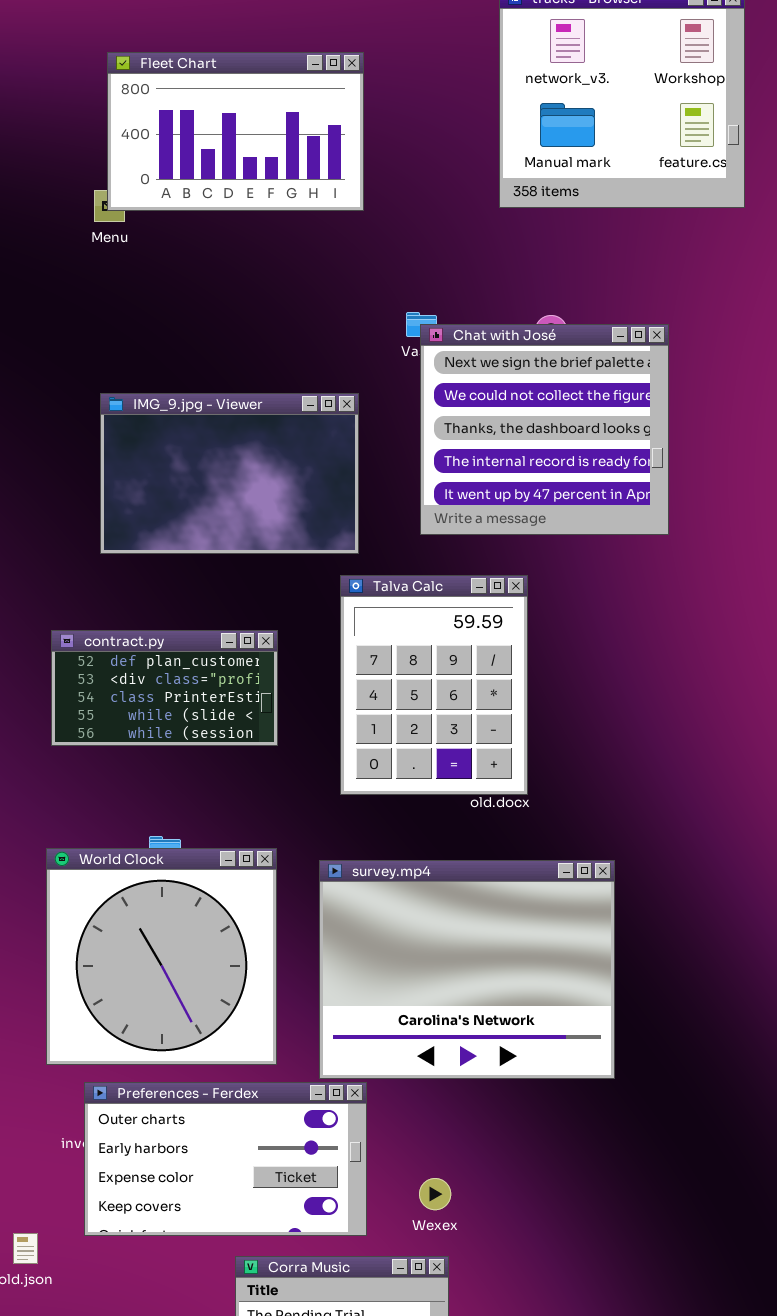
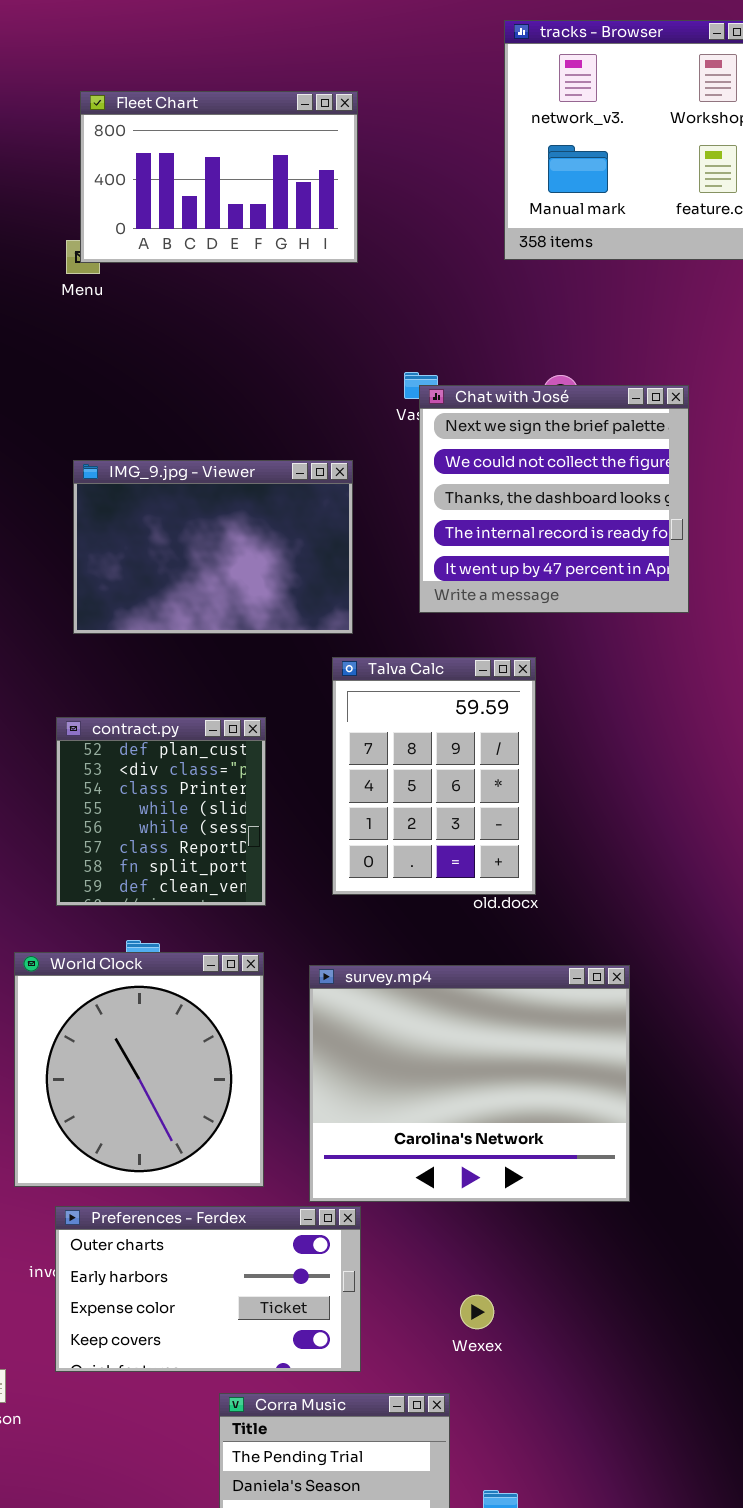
contract.py: [51,630,278,746] -> [56,717,266,906], resized
Wexex: [419,1178,451,1210] -> [460,1295,494,1329], moved

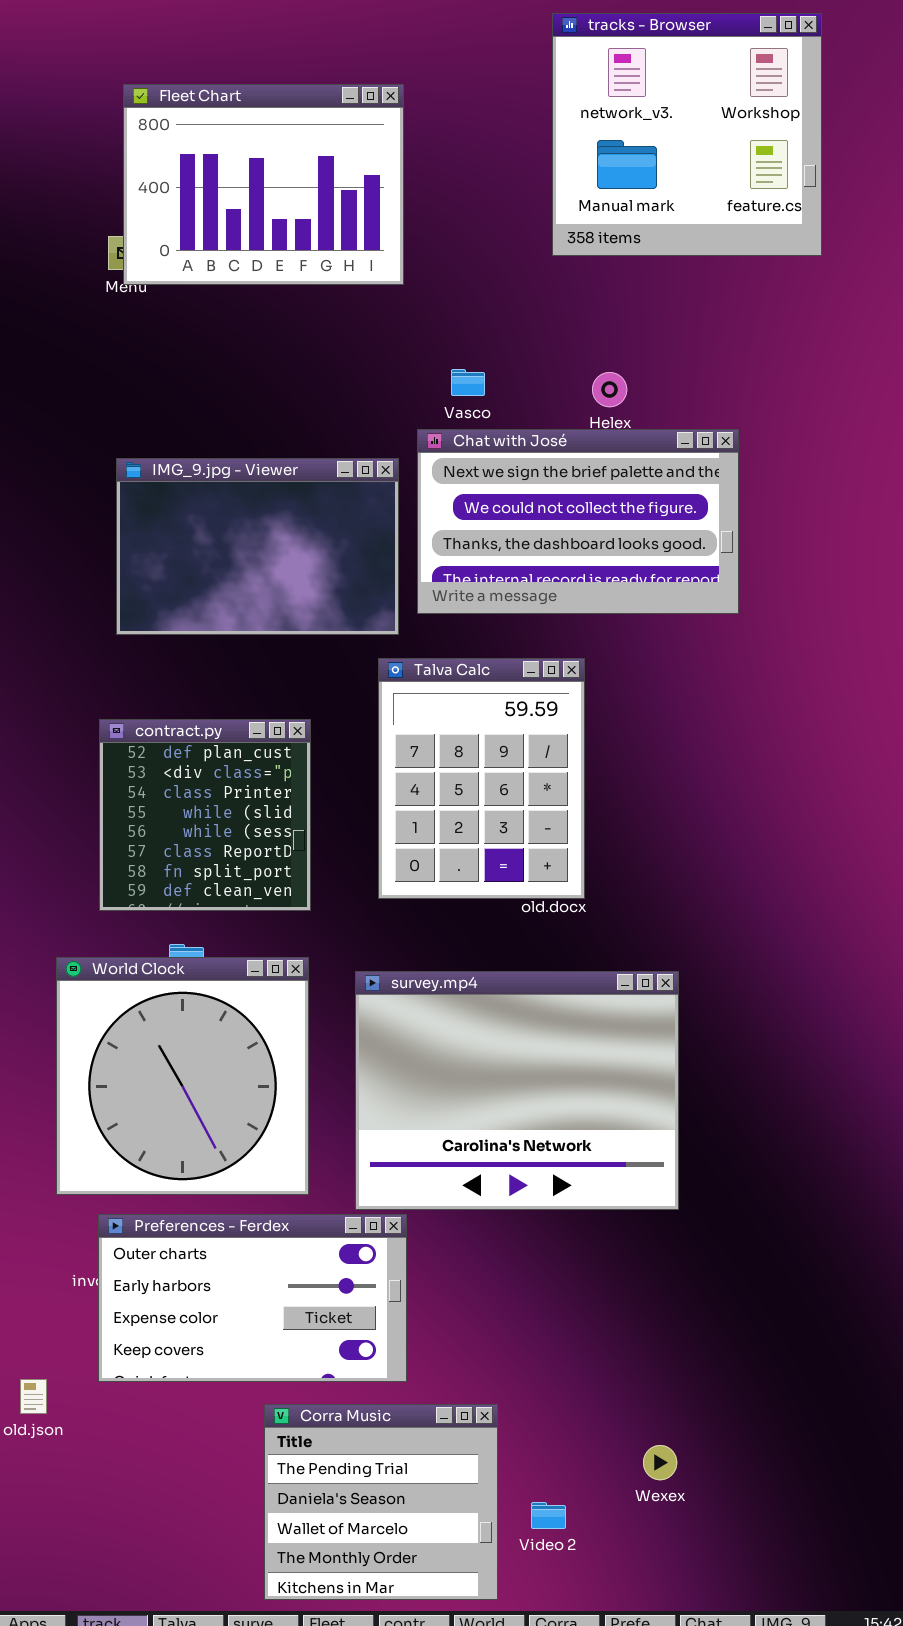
Fleet Chart: [80,91,358,263] -> [123,84,404,285], resized
Chat with José: [419,385,689,613] -> [417,429,739,614], resized
Wexex: [460,1295,494,1329] -> [643,1445,677,1480], moved

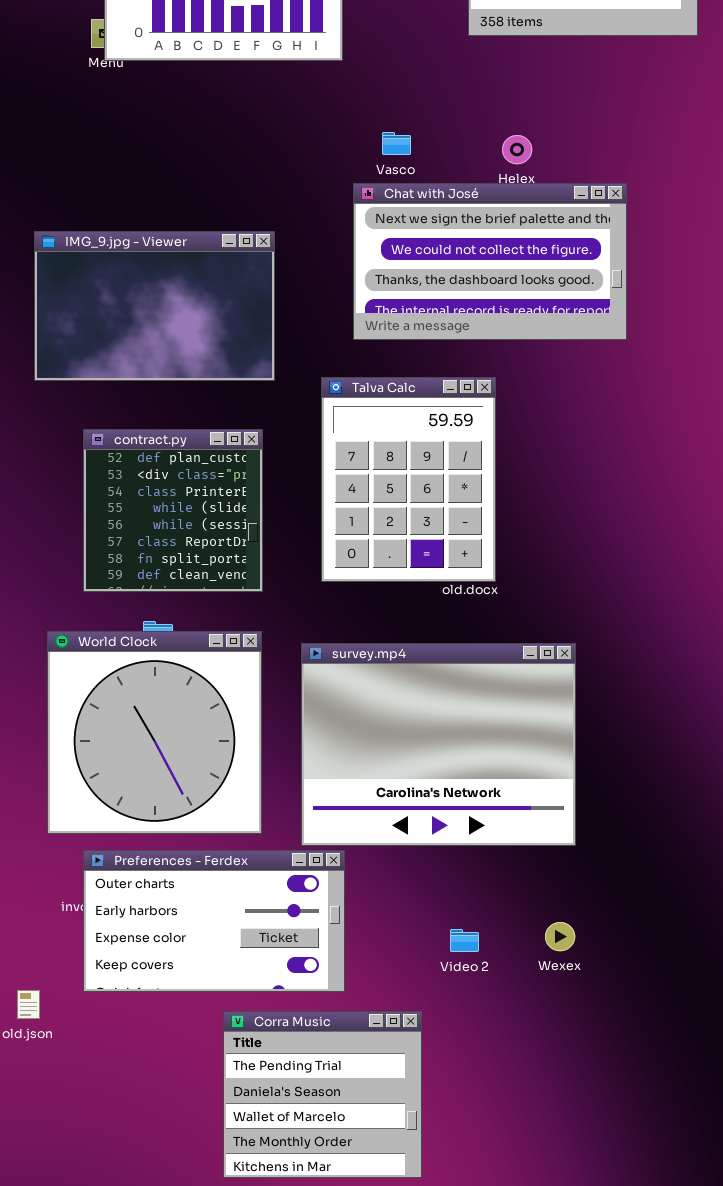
IMG_9.jpg - Viewer: [116,458,399,635] -> [34,231,275,381], moved
Wexex: [643,1445,677,1480] -> [545,922,575,951], moved
Video 2: [531,1502,566,1529] -> [450,929,479,952], moved

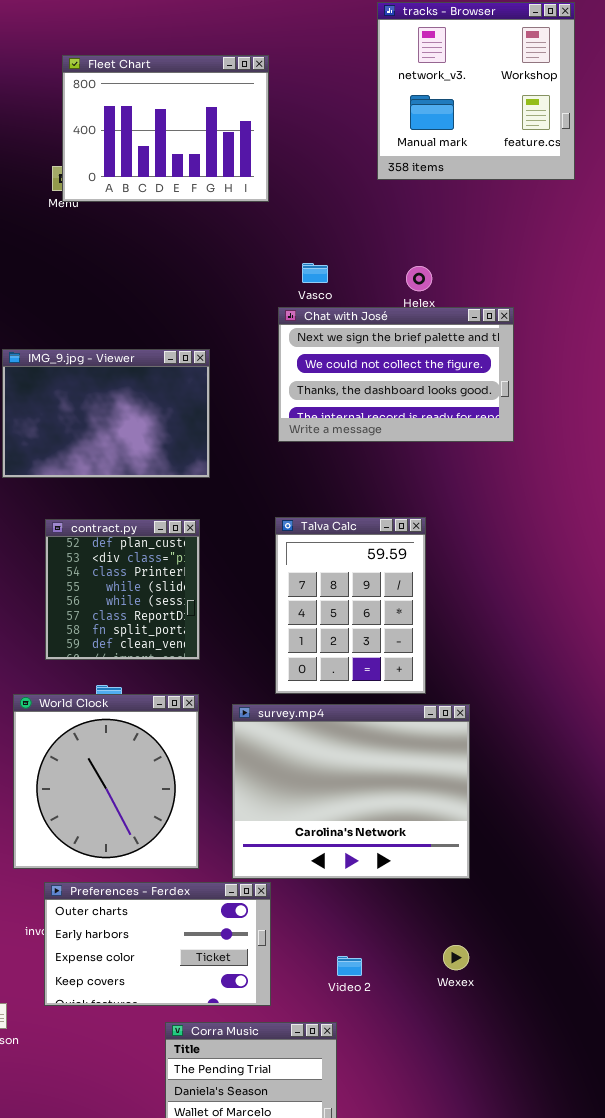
Talva Calc: [321,377,496,582] -> [275,517,426,694], moved
Video 2: [450,929,479,952] -> [337,956,362,976], moved

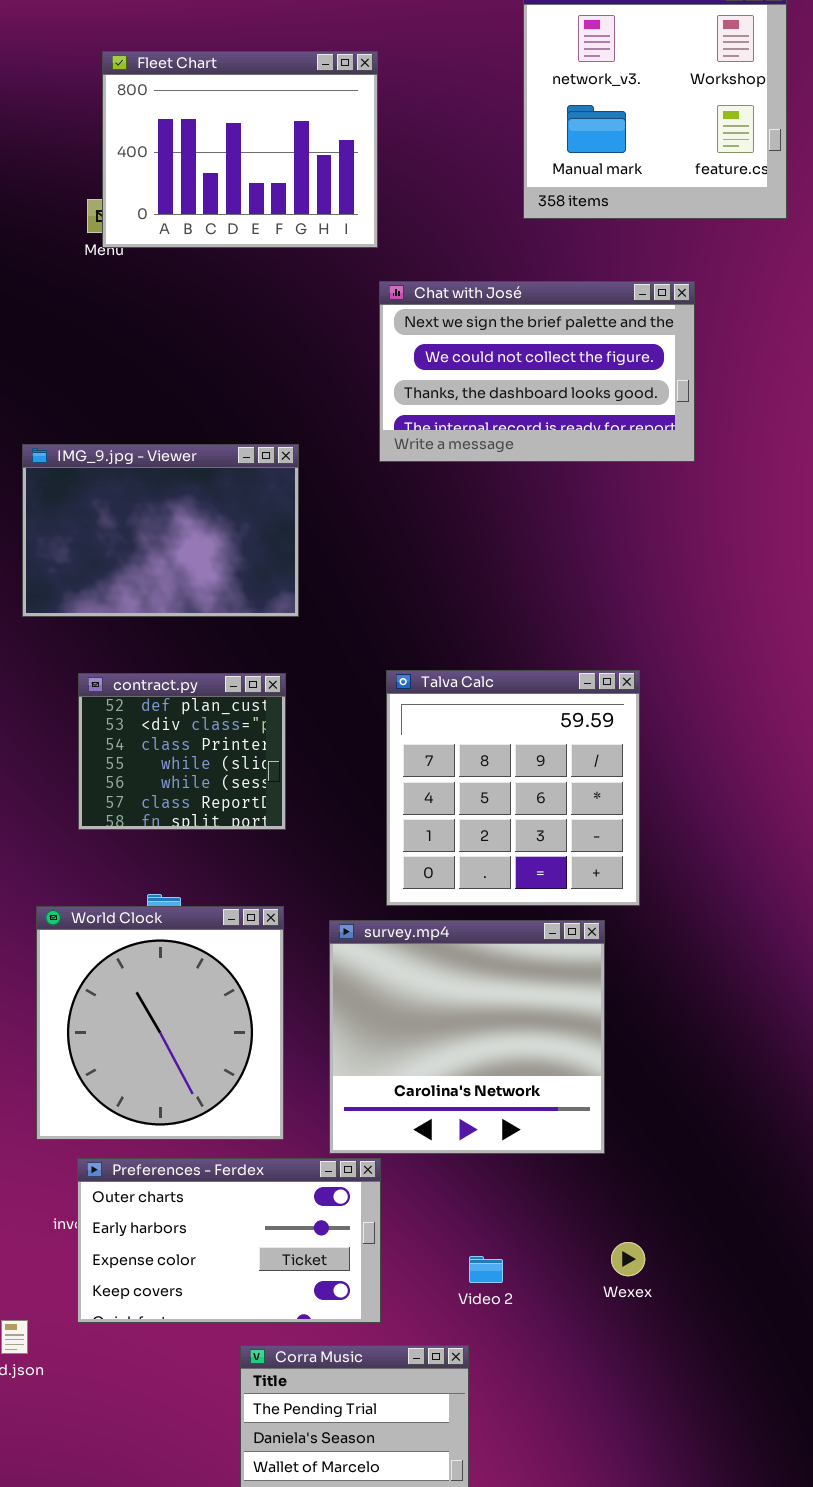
Chat with José: [278,307,514,442] -> [379,281,695,462], moved
Talva Calc: [275,517,426,694] -> [386,670,640,906], resized
contract.py: [45,519,200,660] -> [78,673,286,830], resized
survey.mp4: [232,704,470,879] -> [329,920,605,1154], resized

